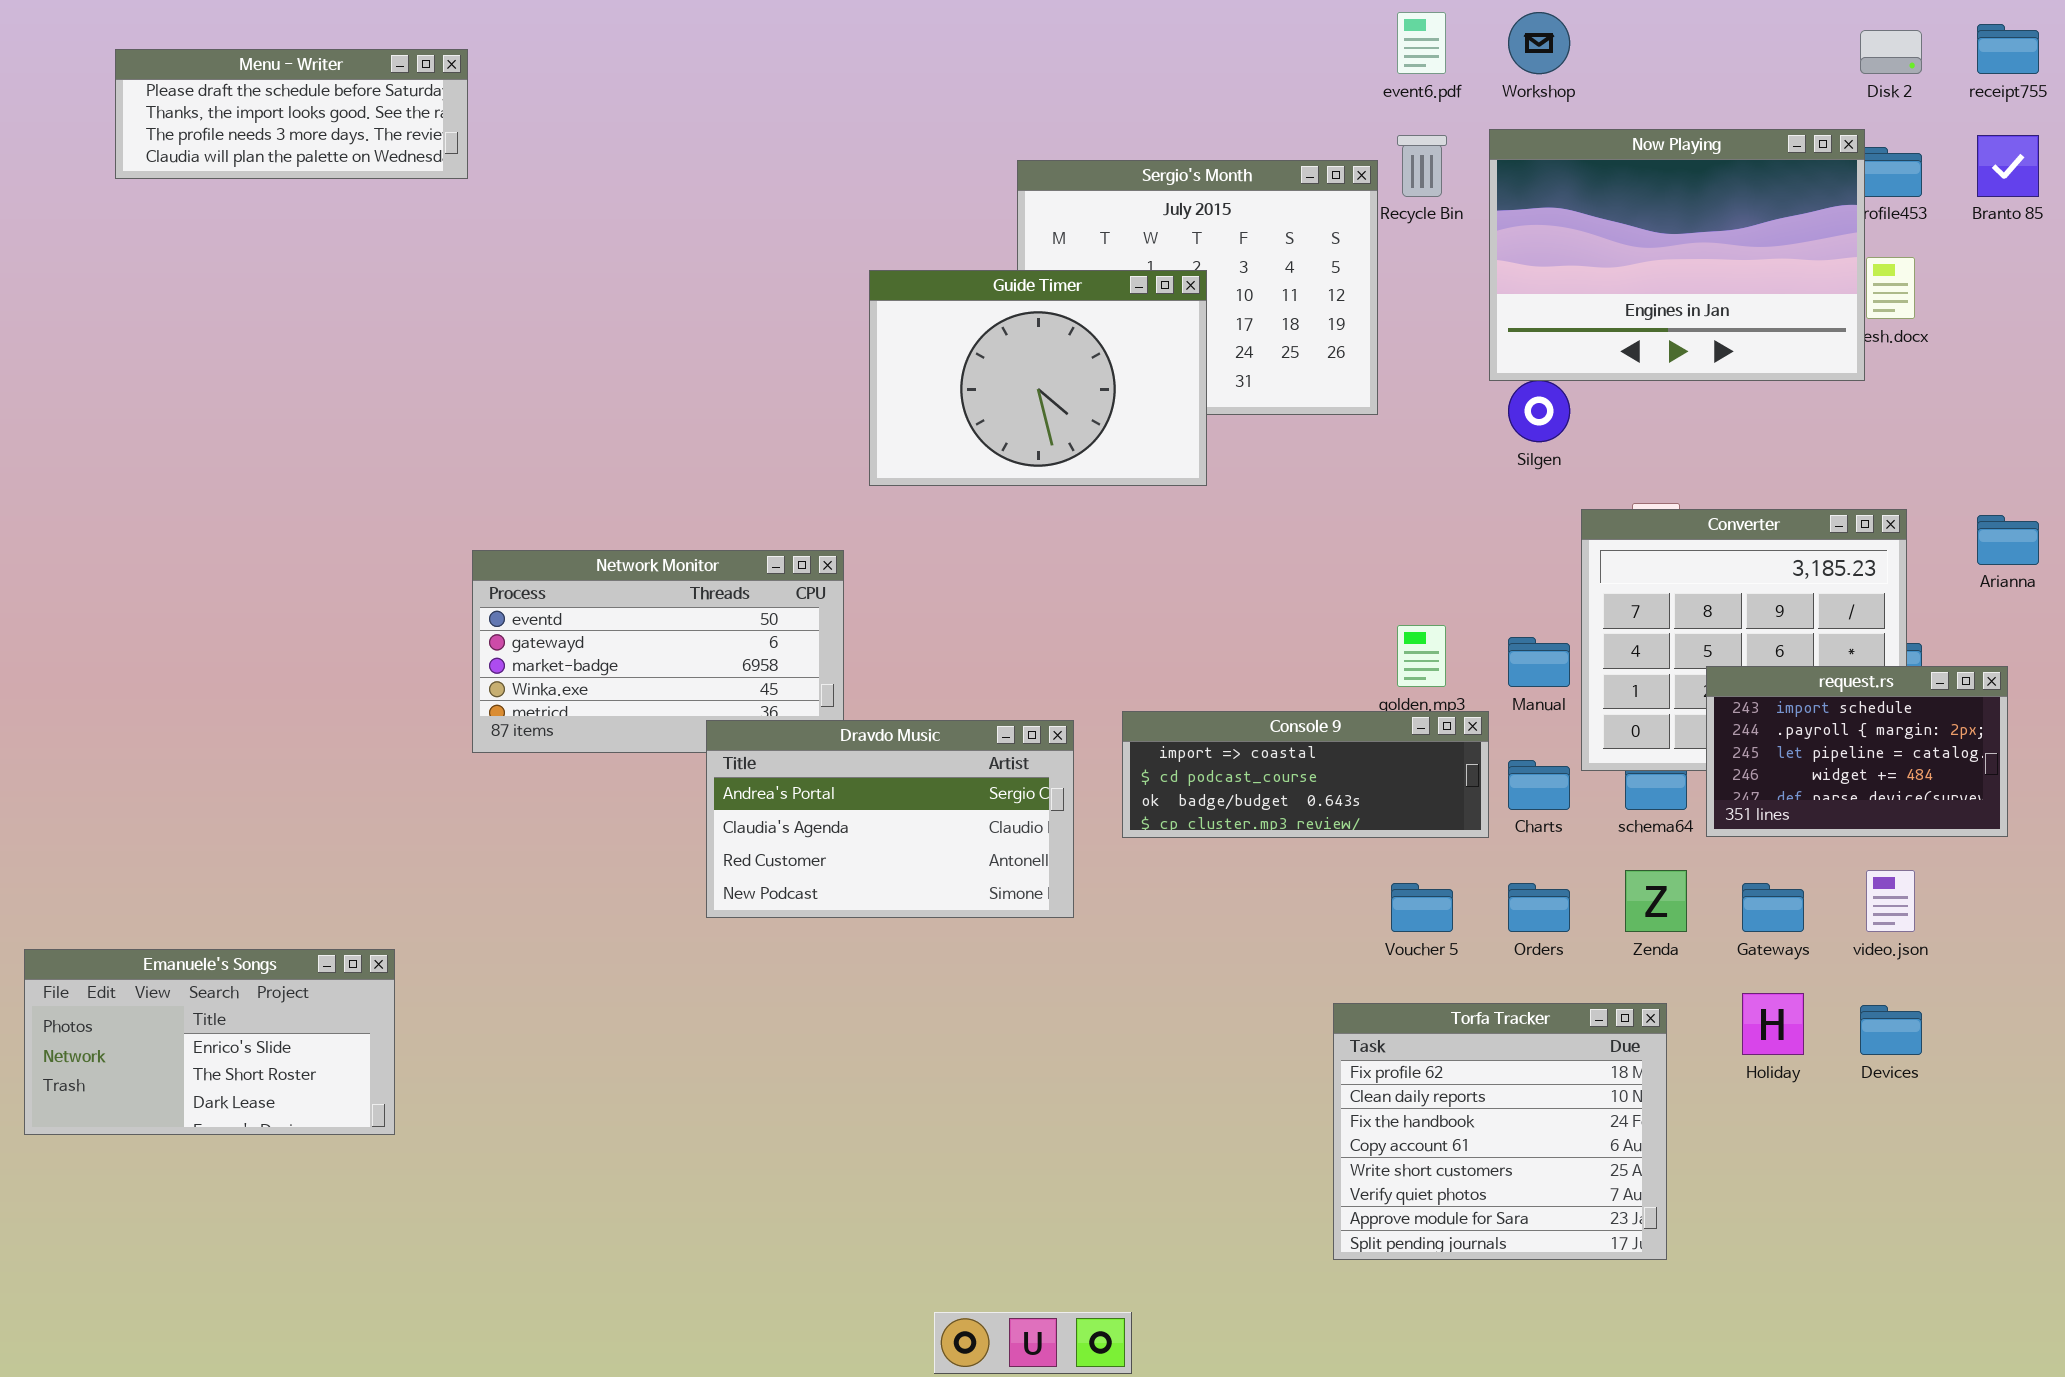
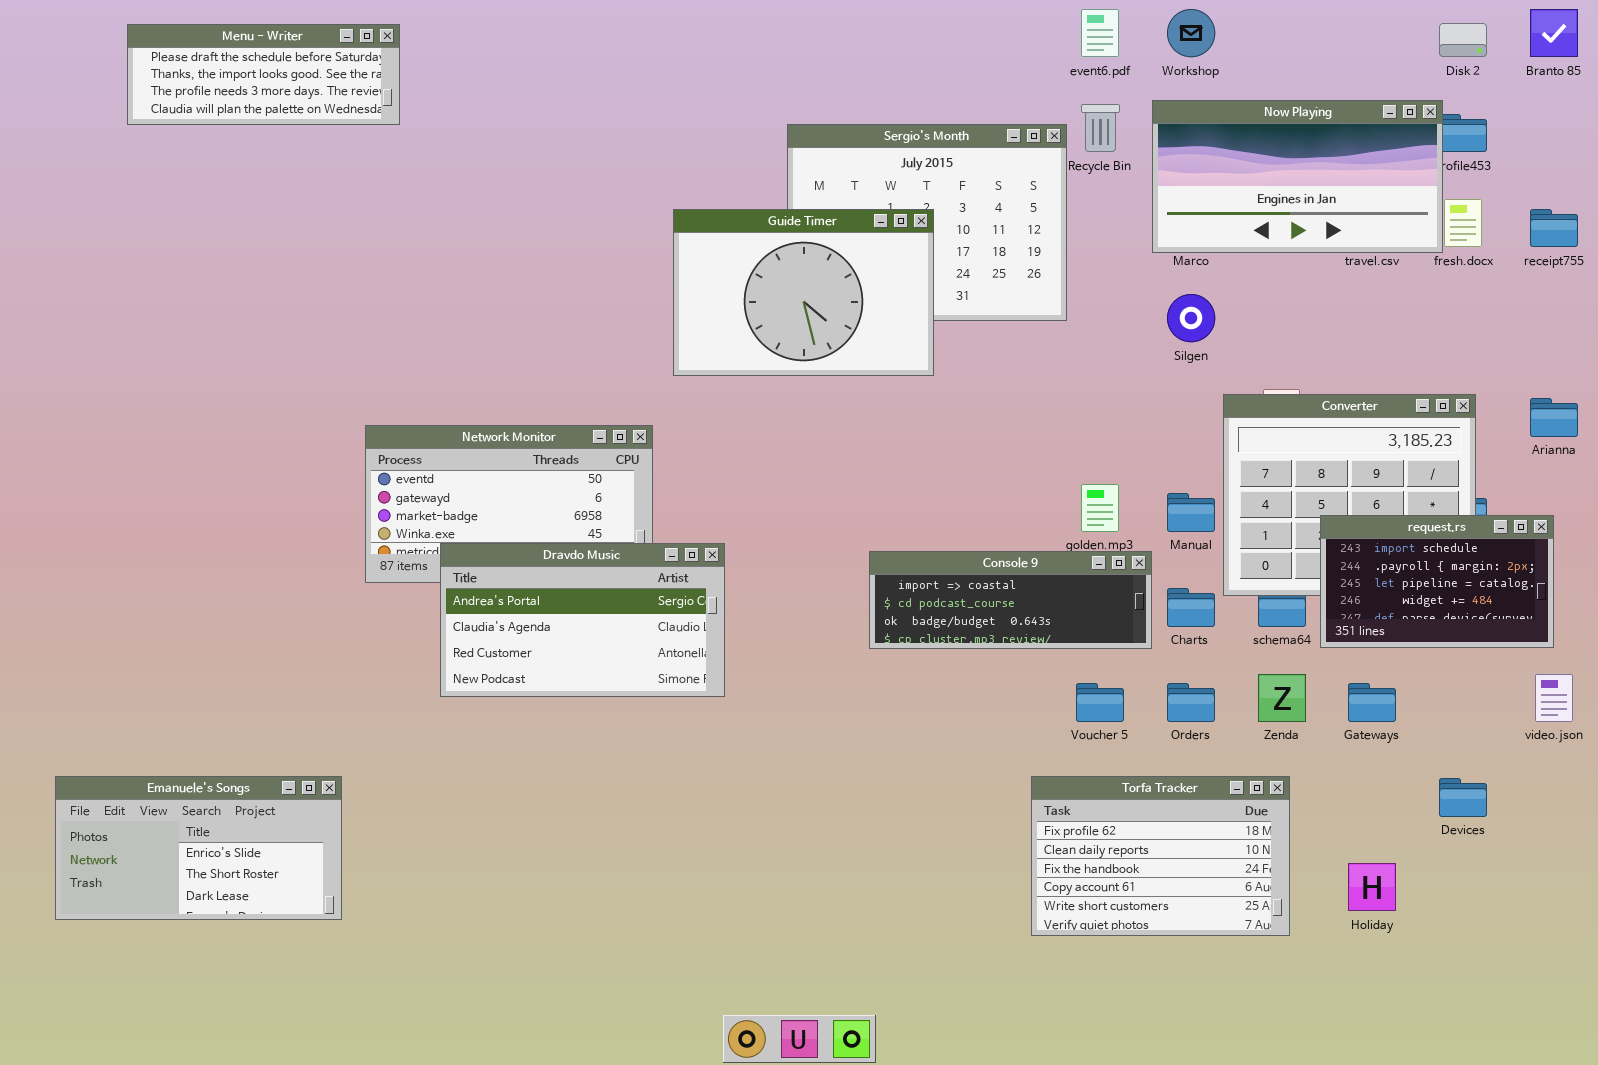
receipt755: [1977,24,2039,74] -> [1530,209,1578,247], moved
Menu - Writer: [115,49,468,179] -> [127,24,400,125], moved
Now Playing: [1489,129,1865,381] -> [1152,100,1443,253], resized
Branto 85: [1977,135,2039,197] -> [1530,9,1578,57], moved
Dravdo Music: [706,720,1074,918] -> [440,543,725,697], moved
video.json: [1866,870,1915,932] -> [1535,674,1573,722], moved
Emanuele's Songs: [24,949,395,1135] -> [55,776,342,920], moved
Holiday: [1742,993,1804,1055] -> [1348,863,1396,911], moved
Torfa Tracker: [1333,1003,1667,1260] -> [1031,776,1290,936], resized

